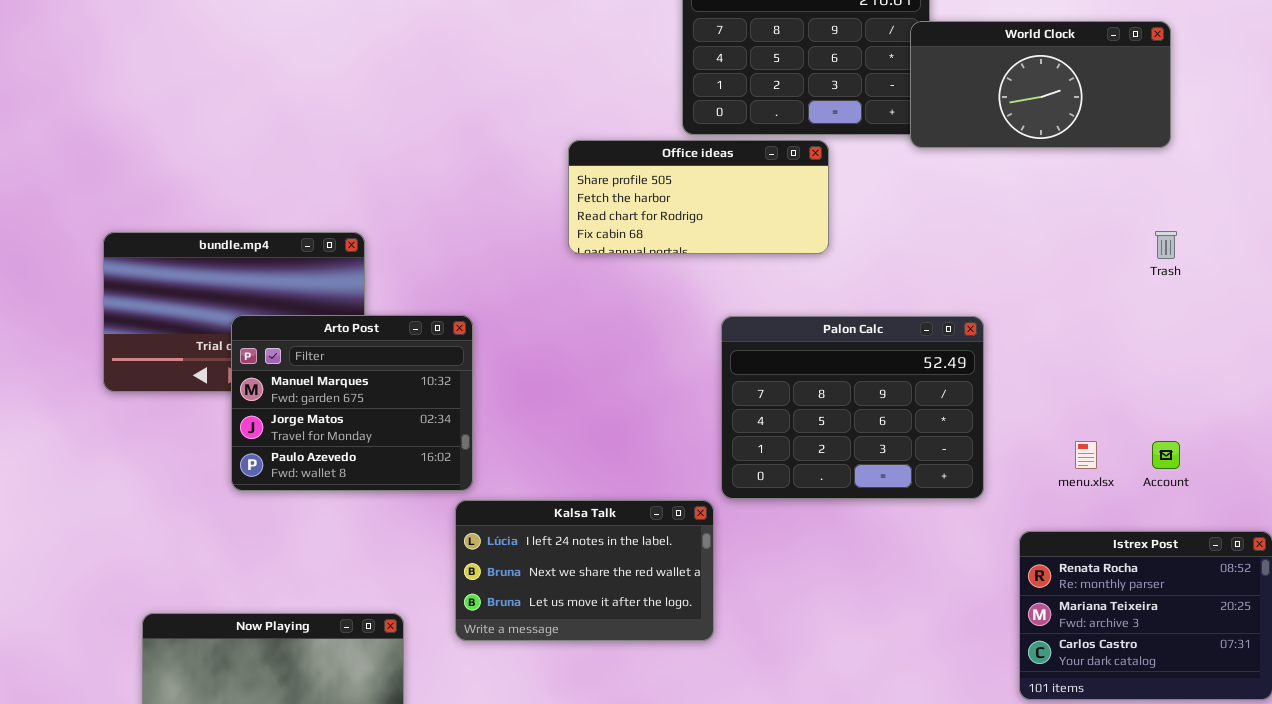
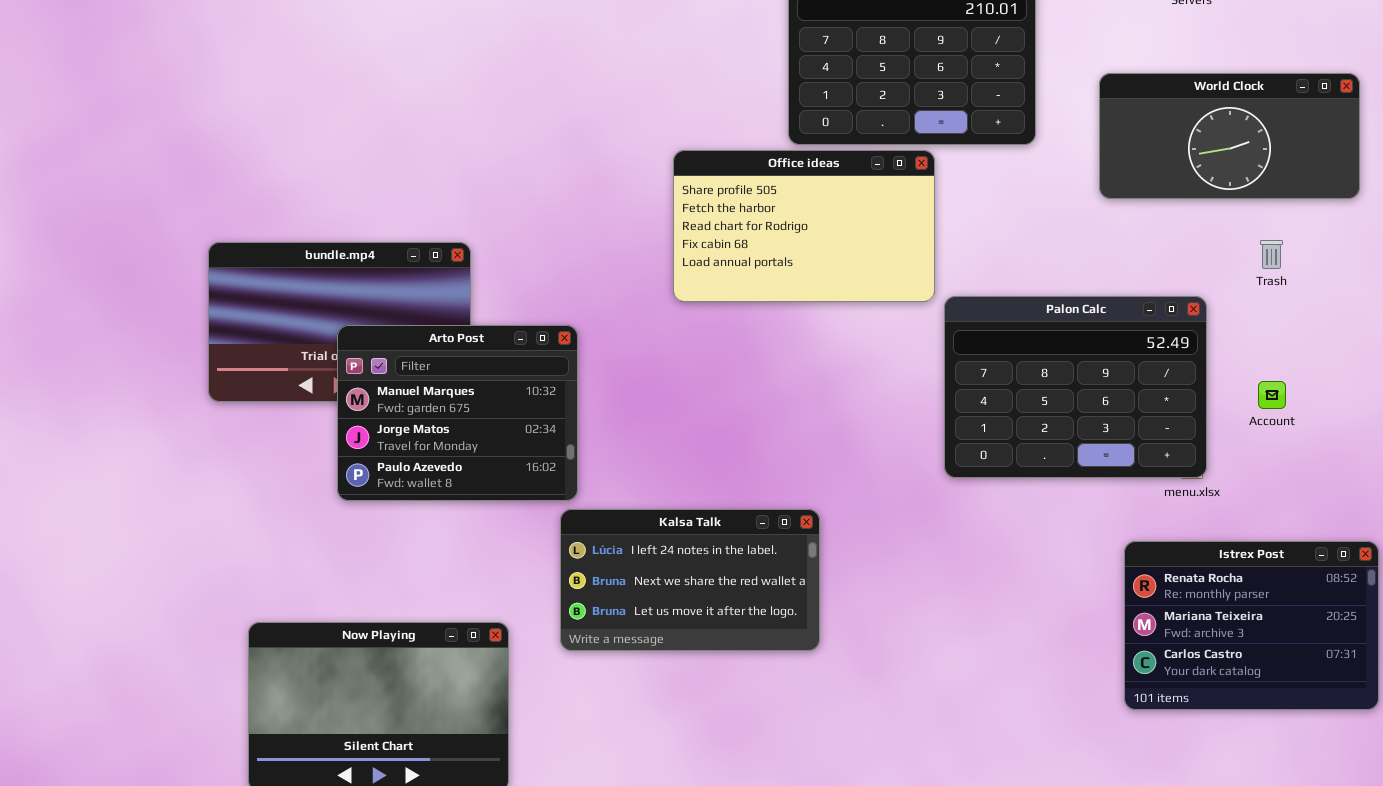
World Clock: [910,21,1171,148] -> [1099,73,1360,199], moved
Office ideas: [568,140,829,254] -> [673,150,935,302], resized
Palon Calc: [721,316,984,499] -> [944,296,1207,478], moved
Account: [1152,441,1180,469] -> [1258,381,1286,409], moved

